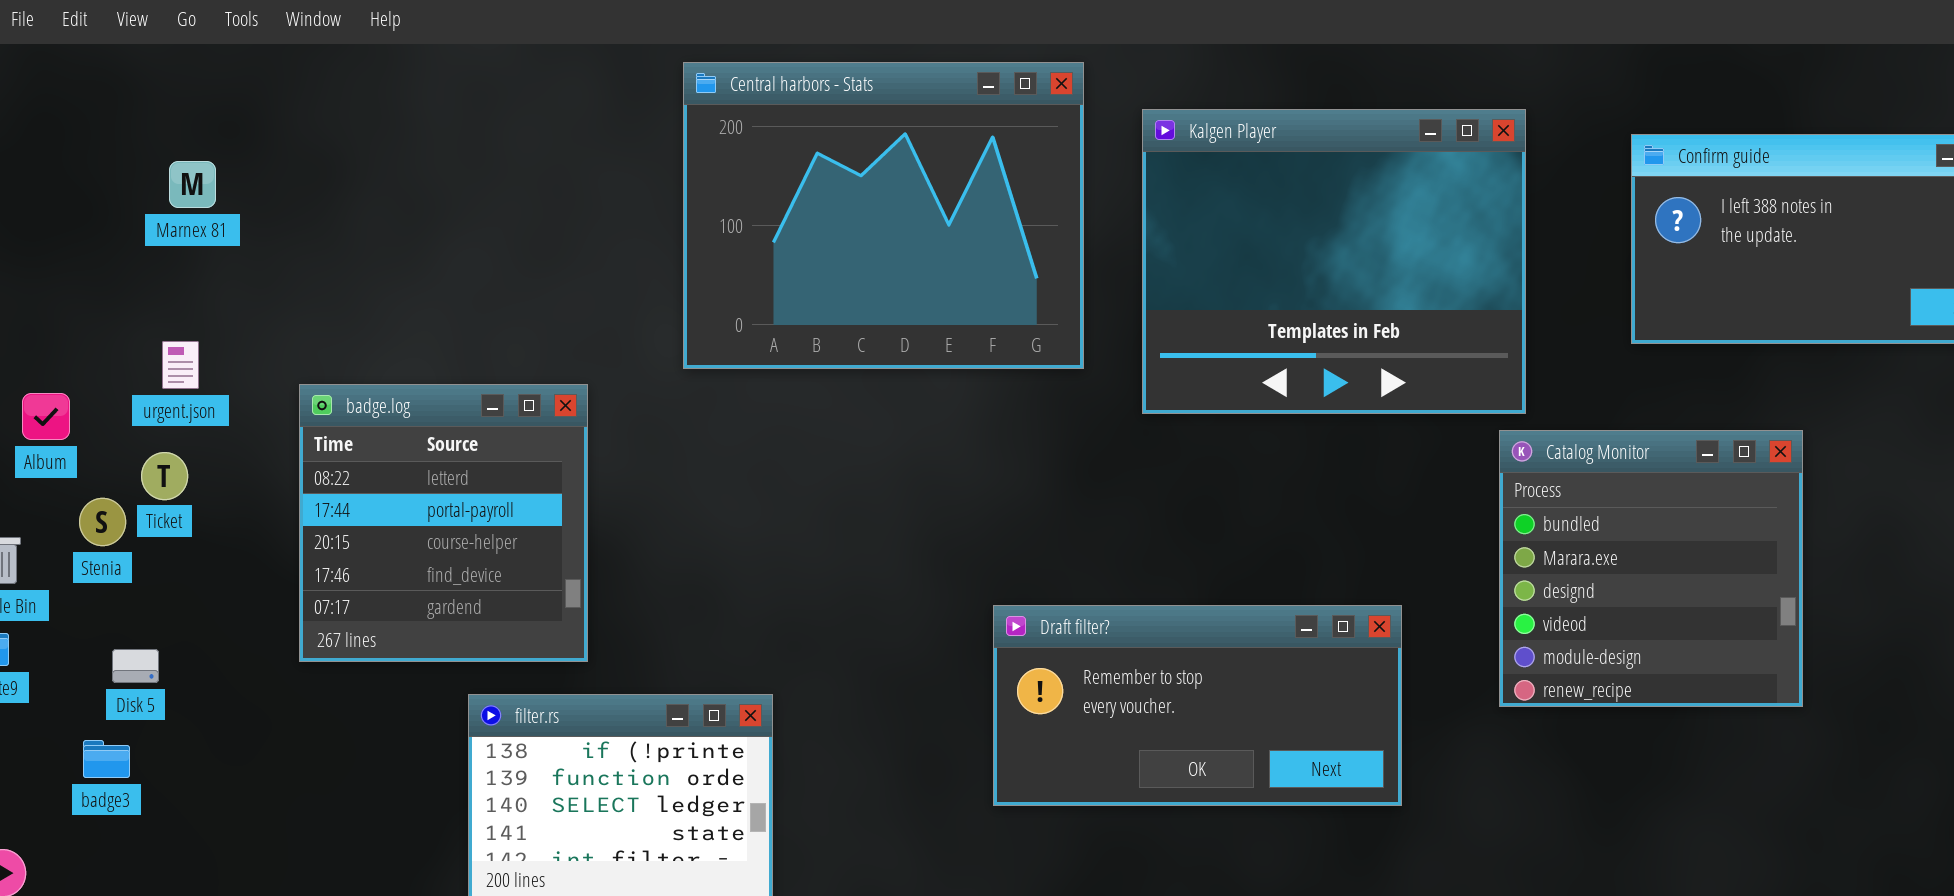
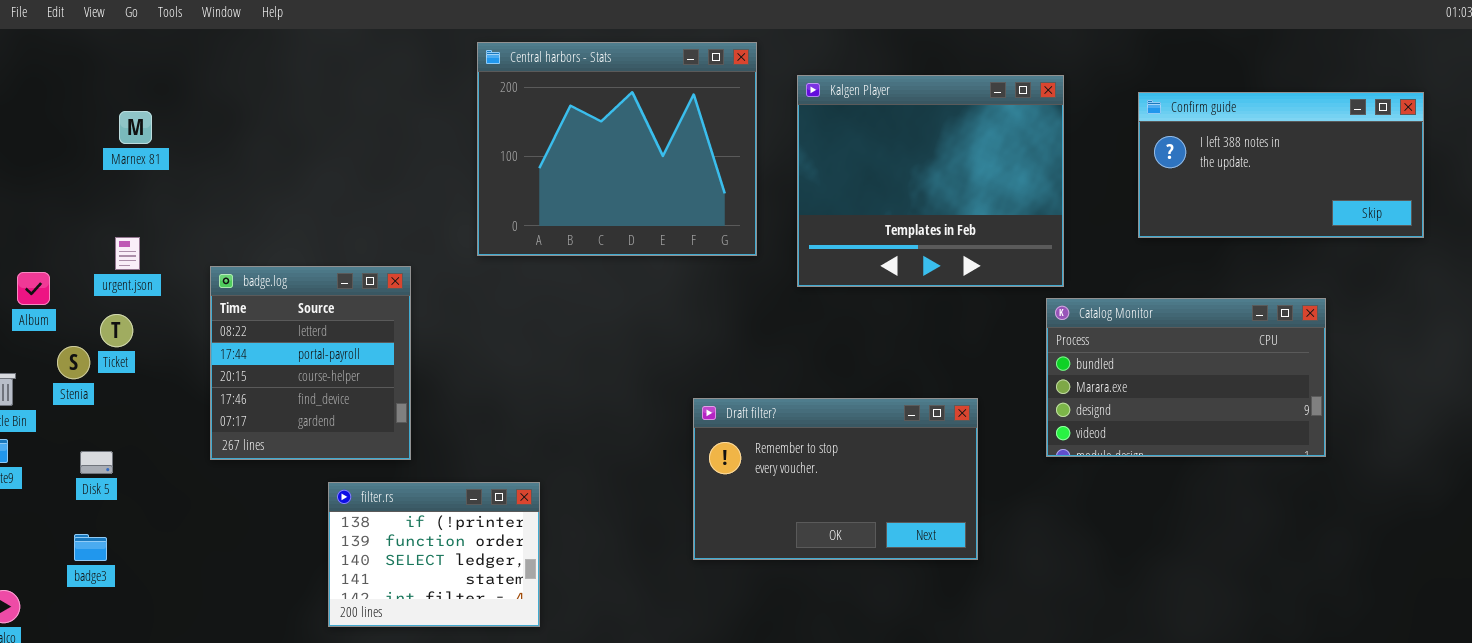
Catalog Monitor: [1499,430,1803,707] -> [1046,298,1326,457], resized
Draft filter?: [993,605,1402,806] -> [693,398,978,560], resized
badge3: [83,740,130,778] -> [74,534,107,561], moved

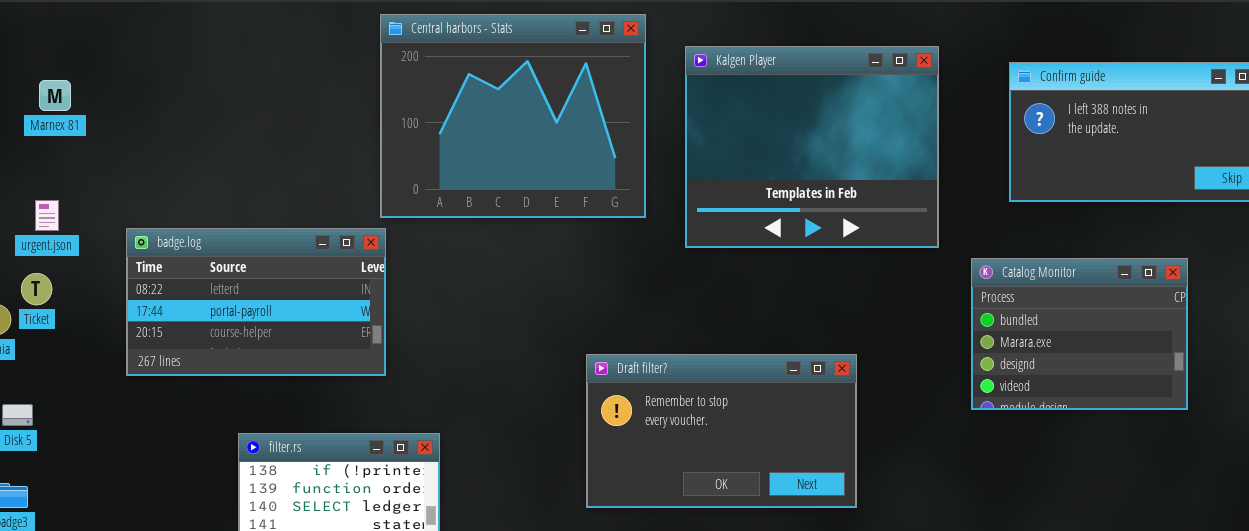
badge.log: [210,266,411,460] -> [126,228,386,376], resized
Catalog Monitor: [1046,298,1326,457] -> [971,258,1188,410], resized

